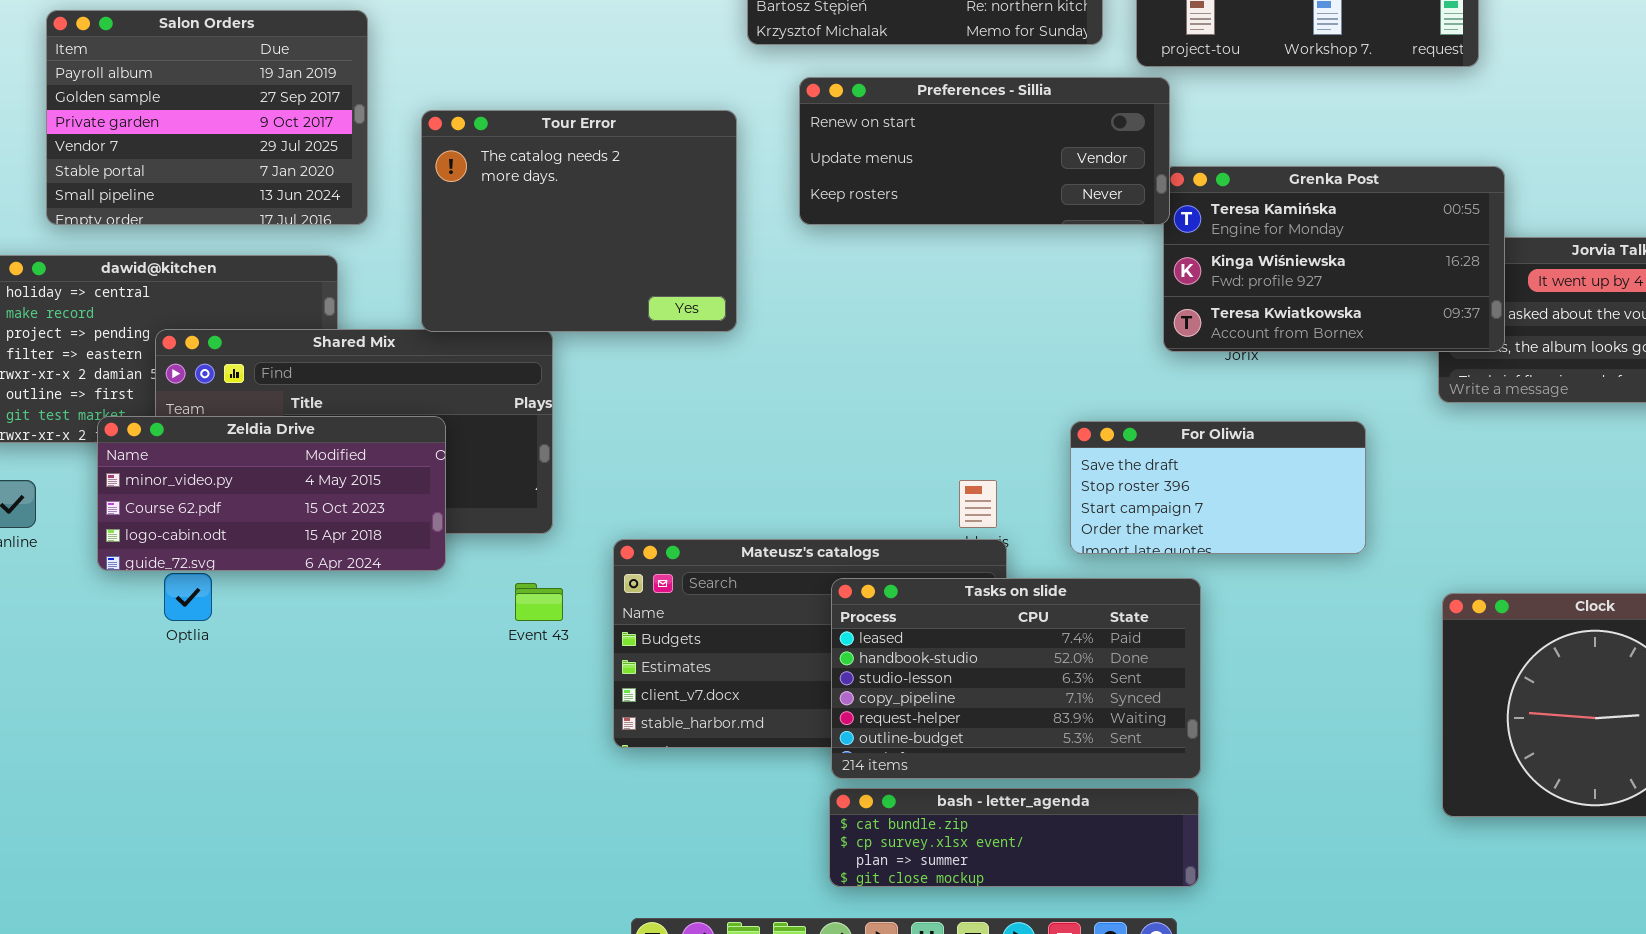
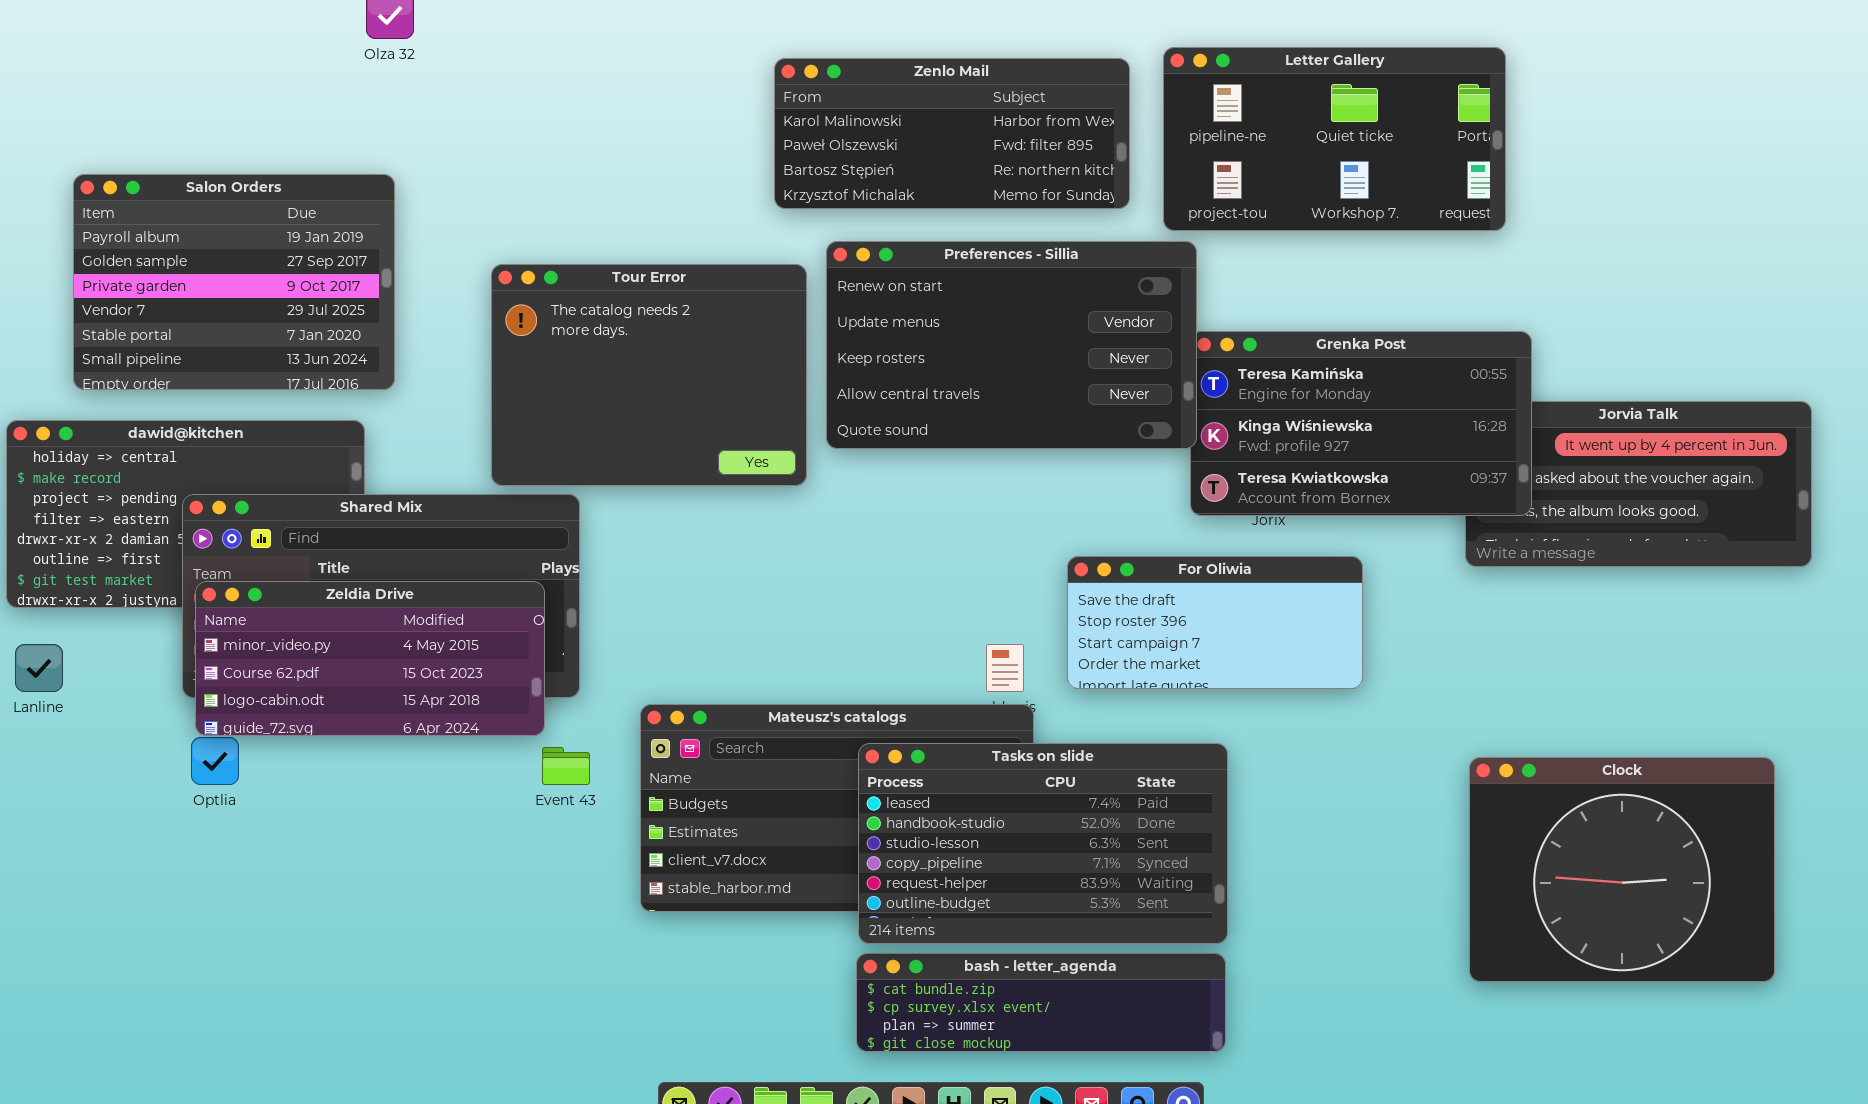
Preferences - Sillia: [799,77,1170,225] -> [826,241,1197,449], resized
Tour Error: [421,110,737,332] -> [491,264,807,486], moved
Zeldia Drive: [97,416,446,571] -> [195,581,545,736], moved
For Oliwia: [1070,421,1366,554] -> [1067,556,1363,689], moved

